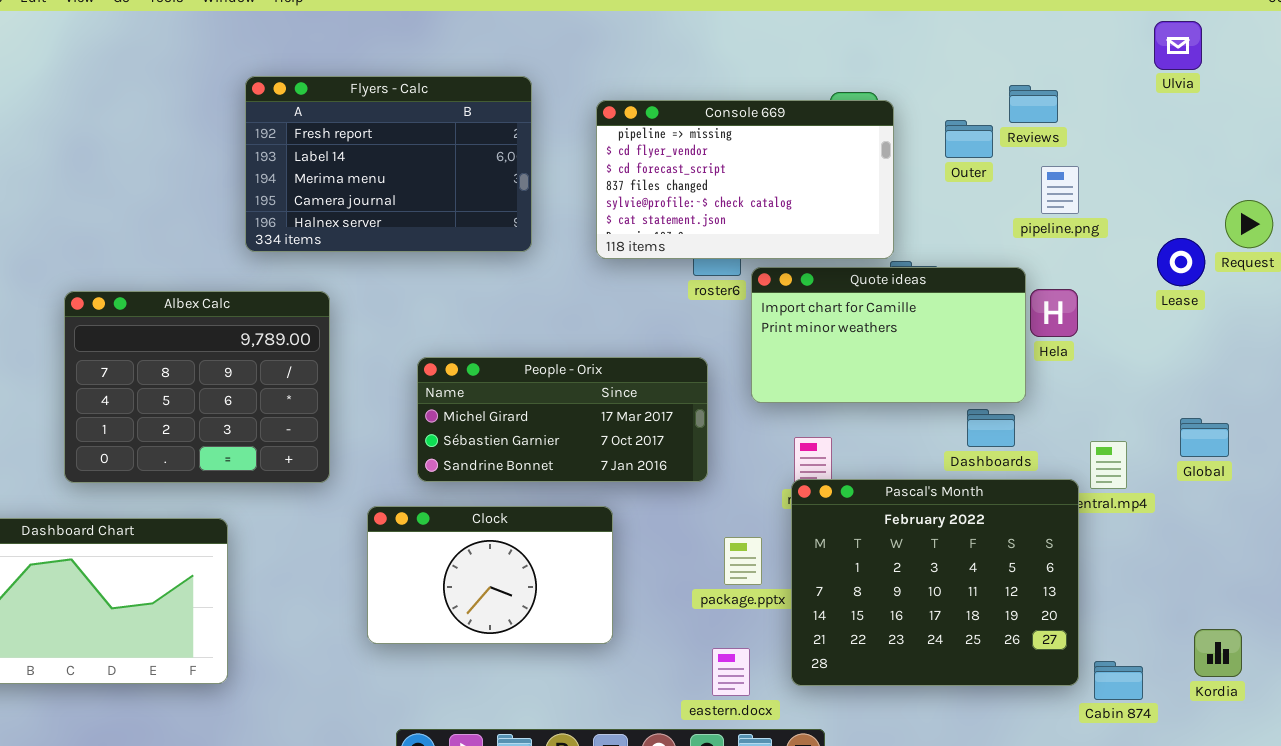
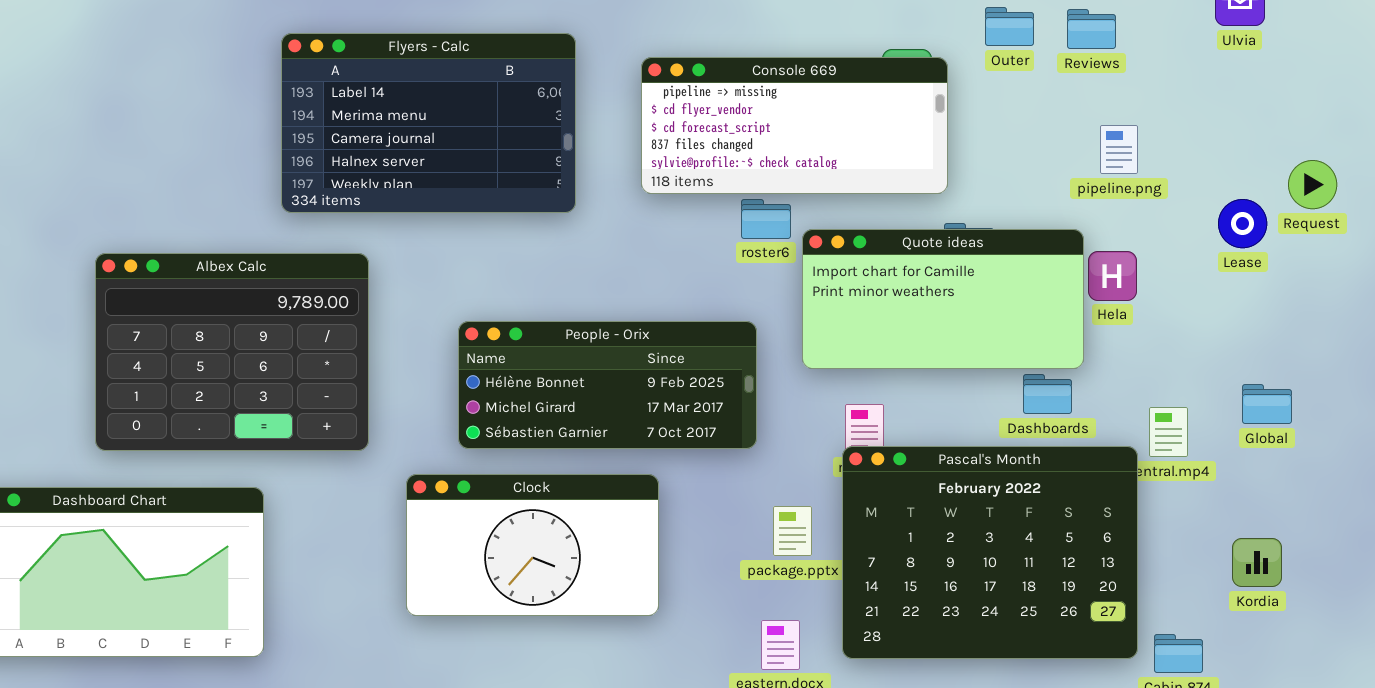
Flyers - Calc: [245,76,532,252] -> [281,33,576,213], scrolled down 1 row
Reviews: [1009,85,1058,123] -> [1067,9,1116,49], moved
Console 669: [596,100,894,259] -> [641,57,948,194], resized
Outer: [945,120,993,158] -> [985,7,1034,46], moved
People - Orix: [417,357,708,482] -> [458,321,757,449], scrolled up 1 row
Kordia: [1194,629,1242,677] -> [1232,538,1282,587], moved

